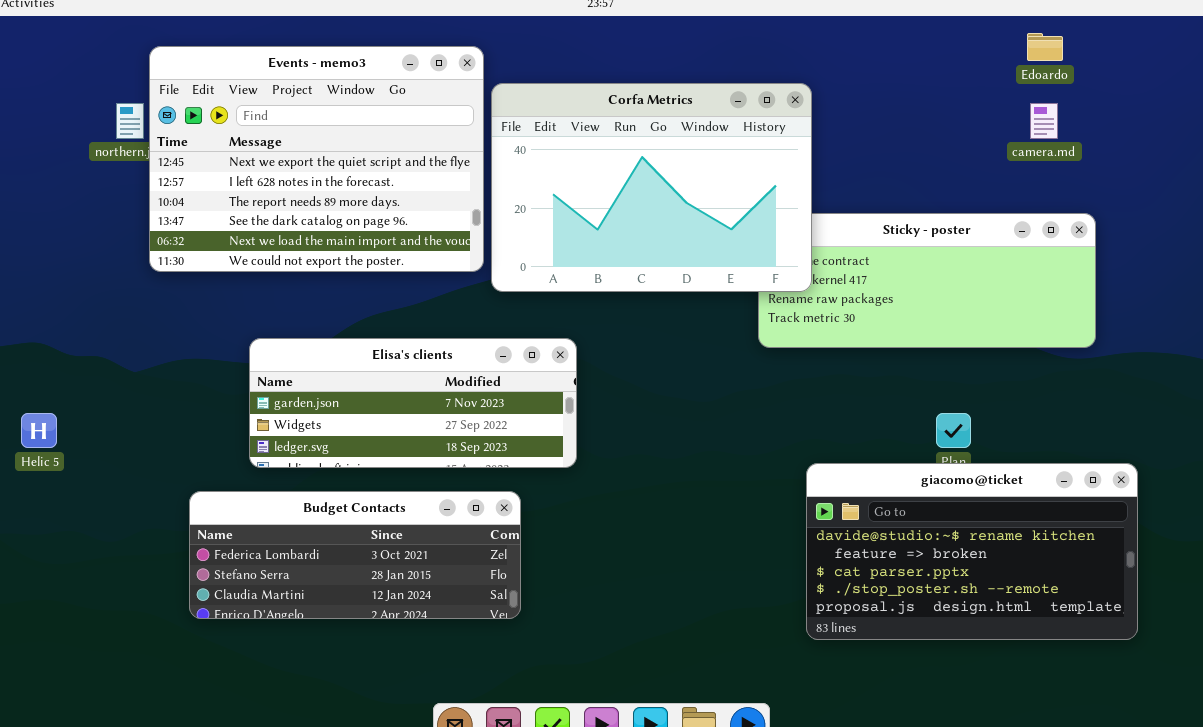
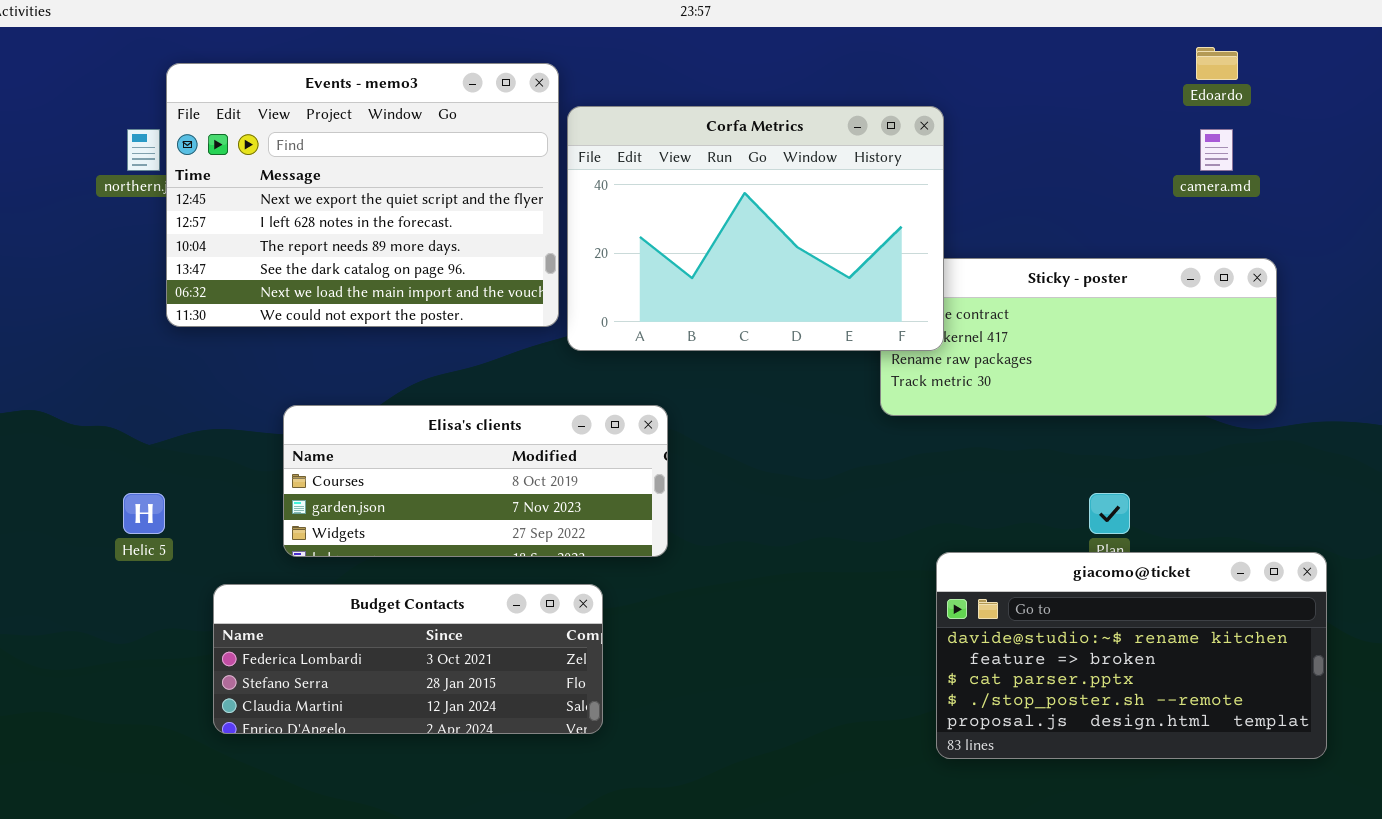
Elisa's clients: [249,338,577,468] -> [283,405,668,557], scrolled up 1 row
Helic 5: [21,413,57,448] -> [123,493,165,534], moved

